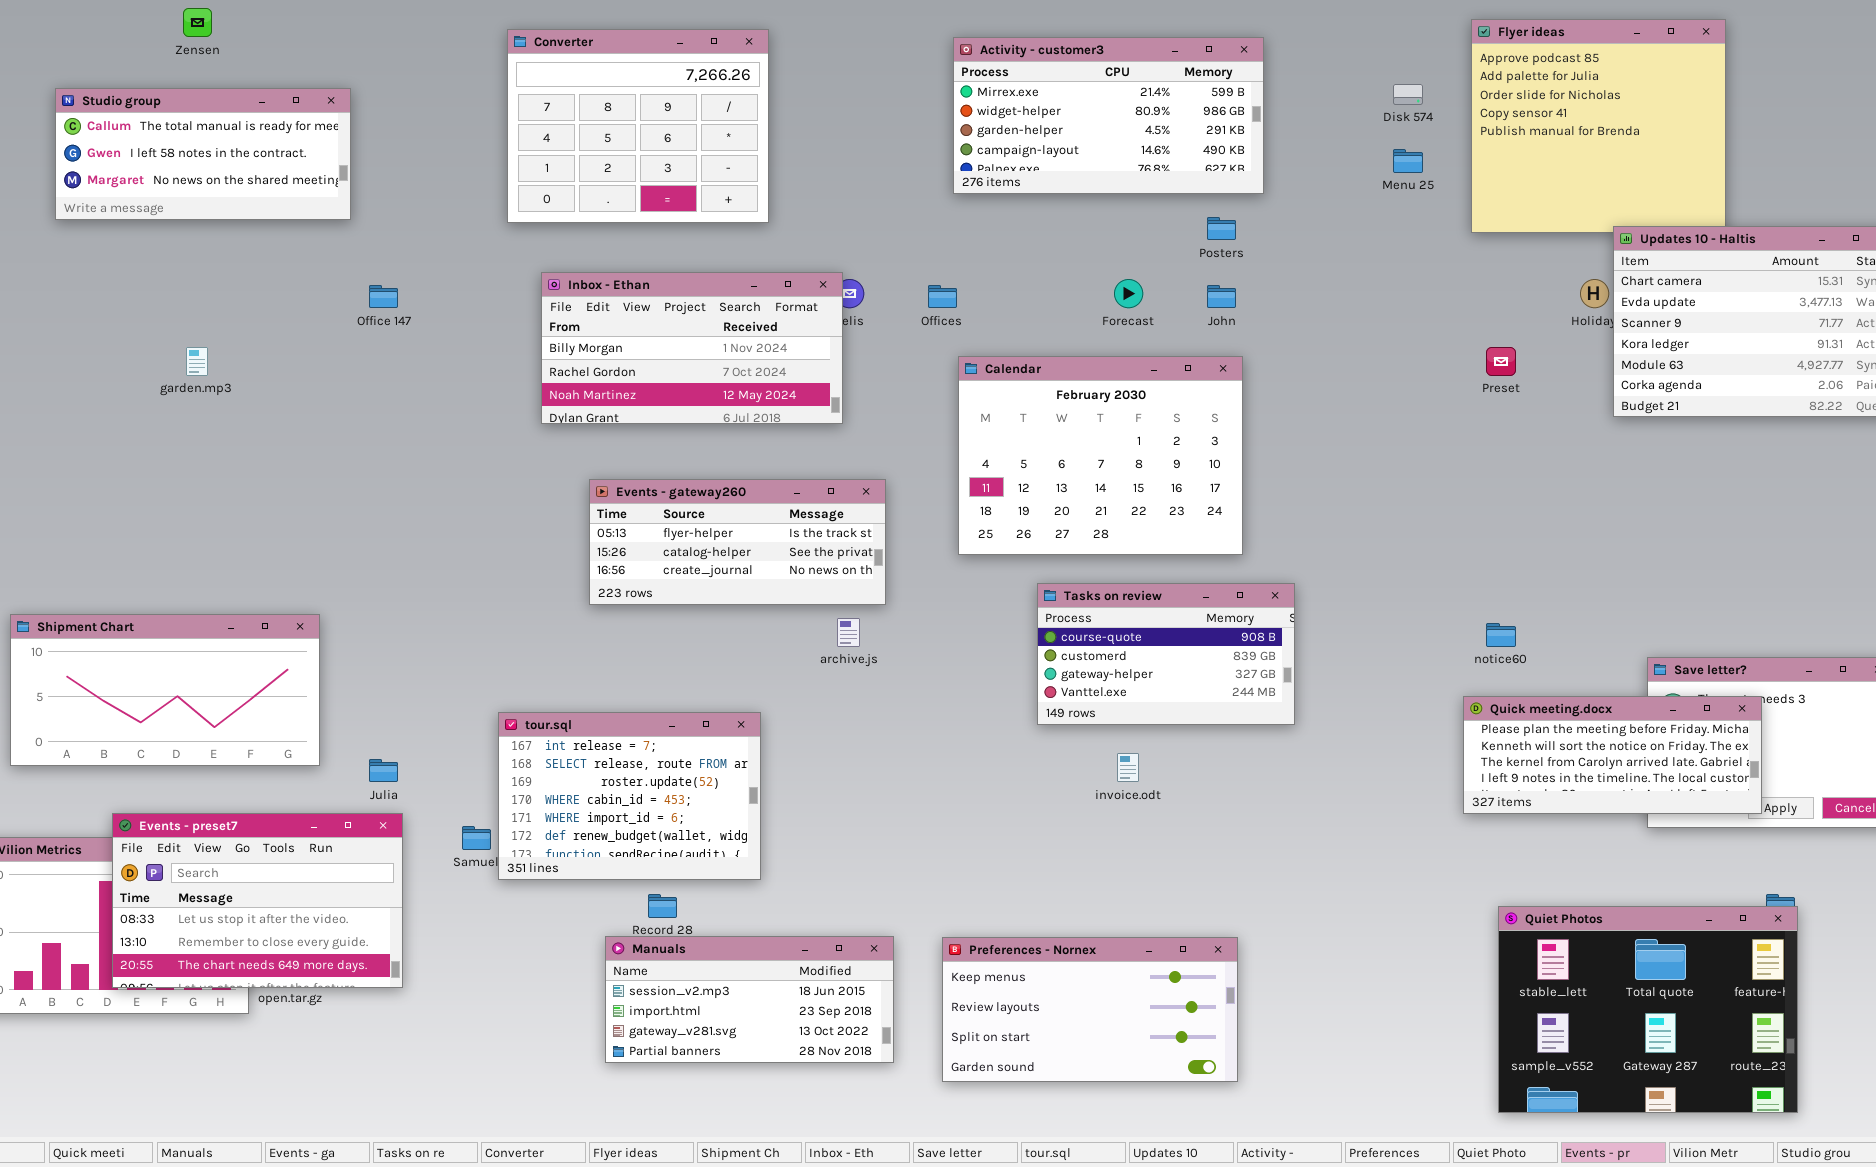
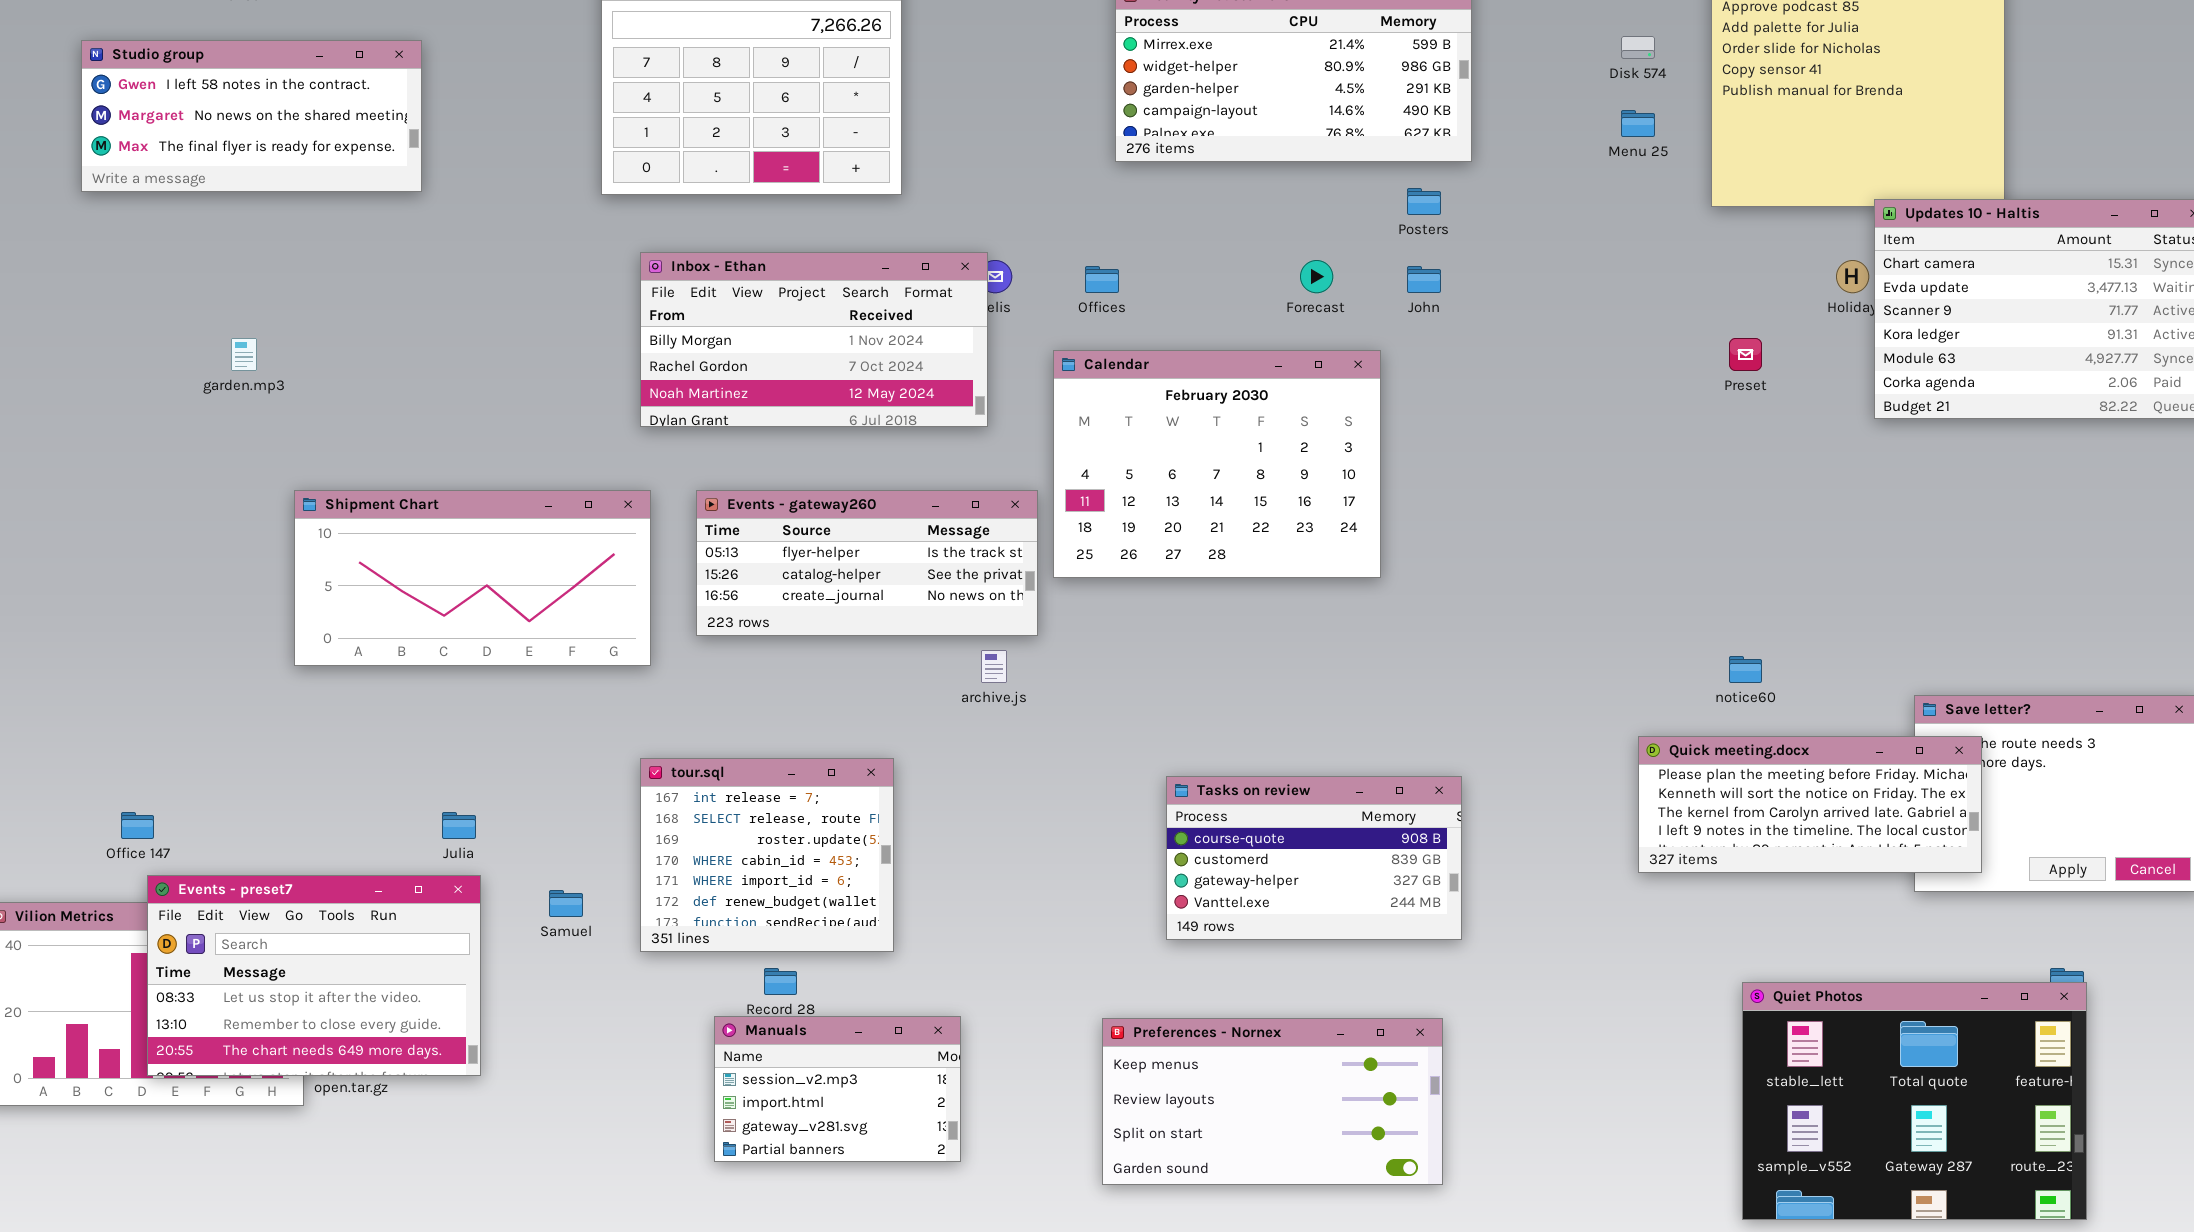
Studio group: [55,88,351,220] -> [81,40,422,192], scrolled down 1 row
Office 147: [369,285,398,308] -> [121,812,154,839], moved
Calendar: [958,356,1243,555] -> [1053,350,1381,578], moved
Tasks on review: [1037,583,1295,725] -> [1166,776,1462,940], moved
Shipment Chart: [10,614,320,766] -> [294,490,651,666], moved
Quick meeting.docx: [1463,696,1762,814] -> [1638,736,1982,873], moved
tour.sql: [498,712,761,880] -> [640,758,894,952], resized
Manuals: [605,936,894,1063] -> [714,1016,961,1162], resized

